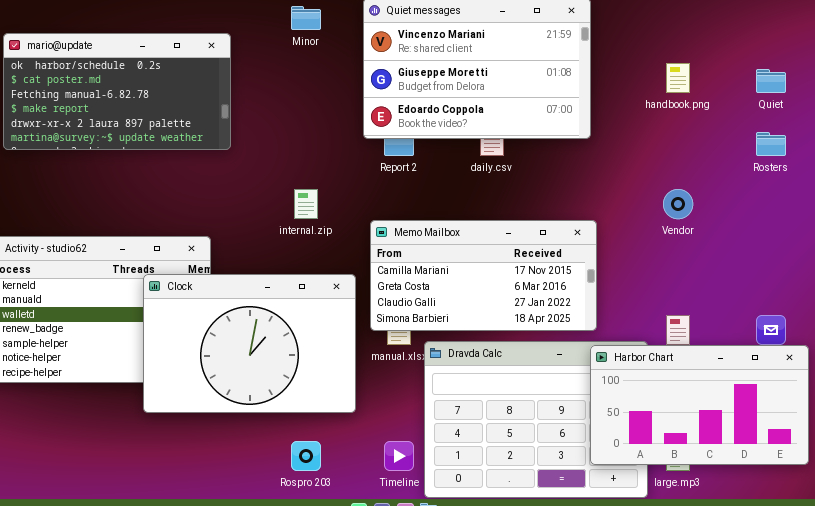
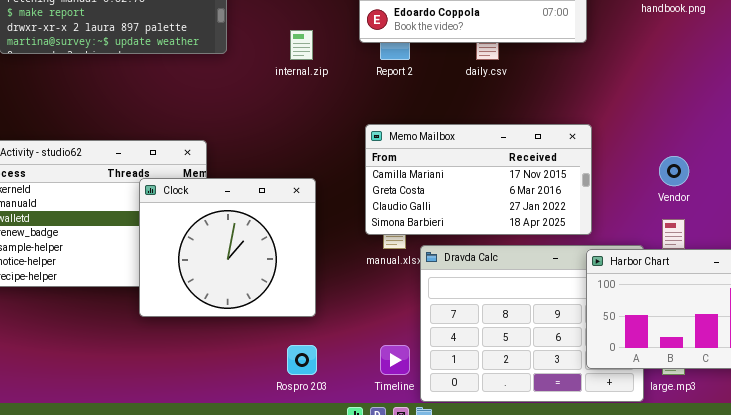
internal.zip: [294,189,318,219] -> [290,30,313,60], moved
Vendor: [663,189,693,219] -> [659,156,689,186], moved
Clock: [143,274,356,413] -> [139,178,316,317], resized

